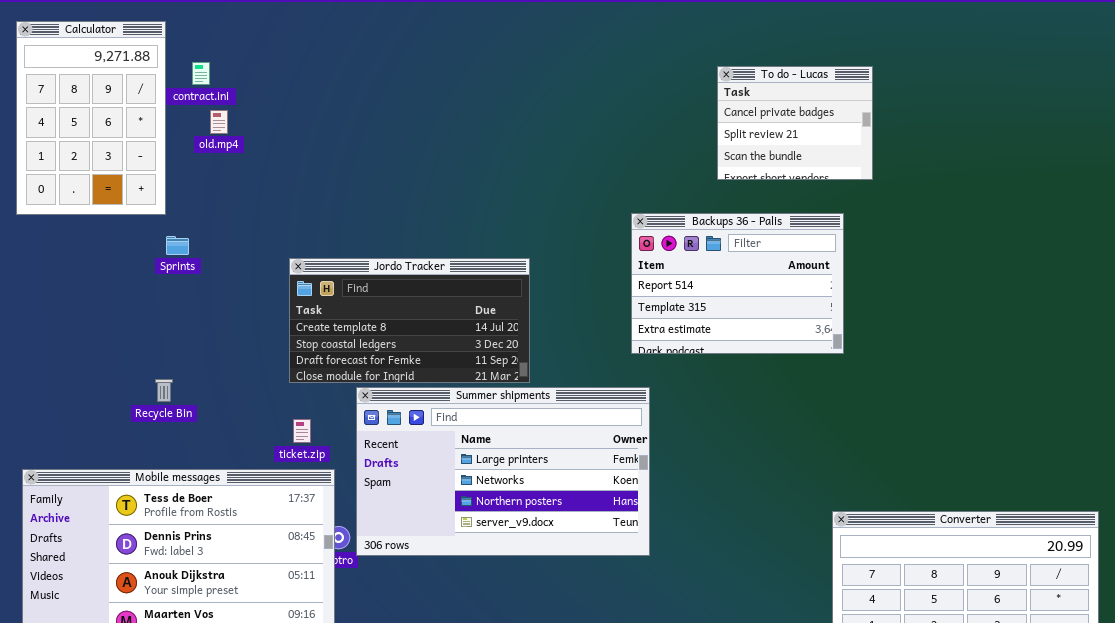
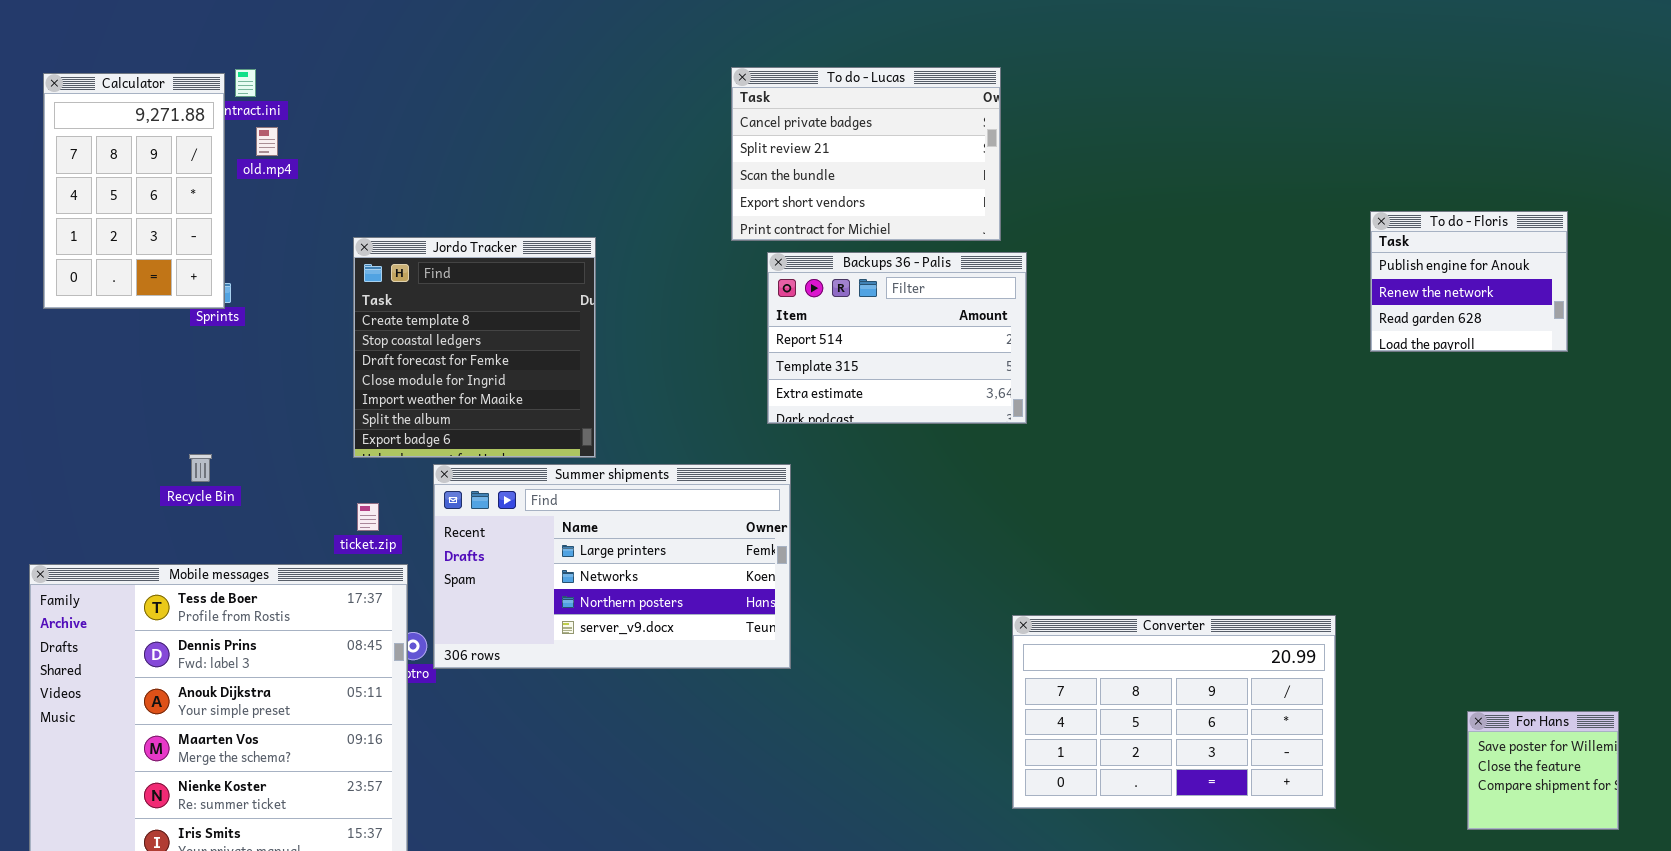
Calculator: [16,21,166,215] -> [43,73,225,309], moved
To do - Lucas: [717,66,873,180] -> [731,67,1001,241], moved, resized
Jordo Tracker: [289,258,530,383] -> [353,237,596,458], resized

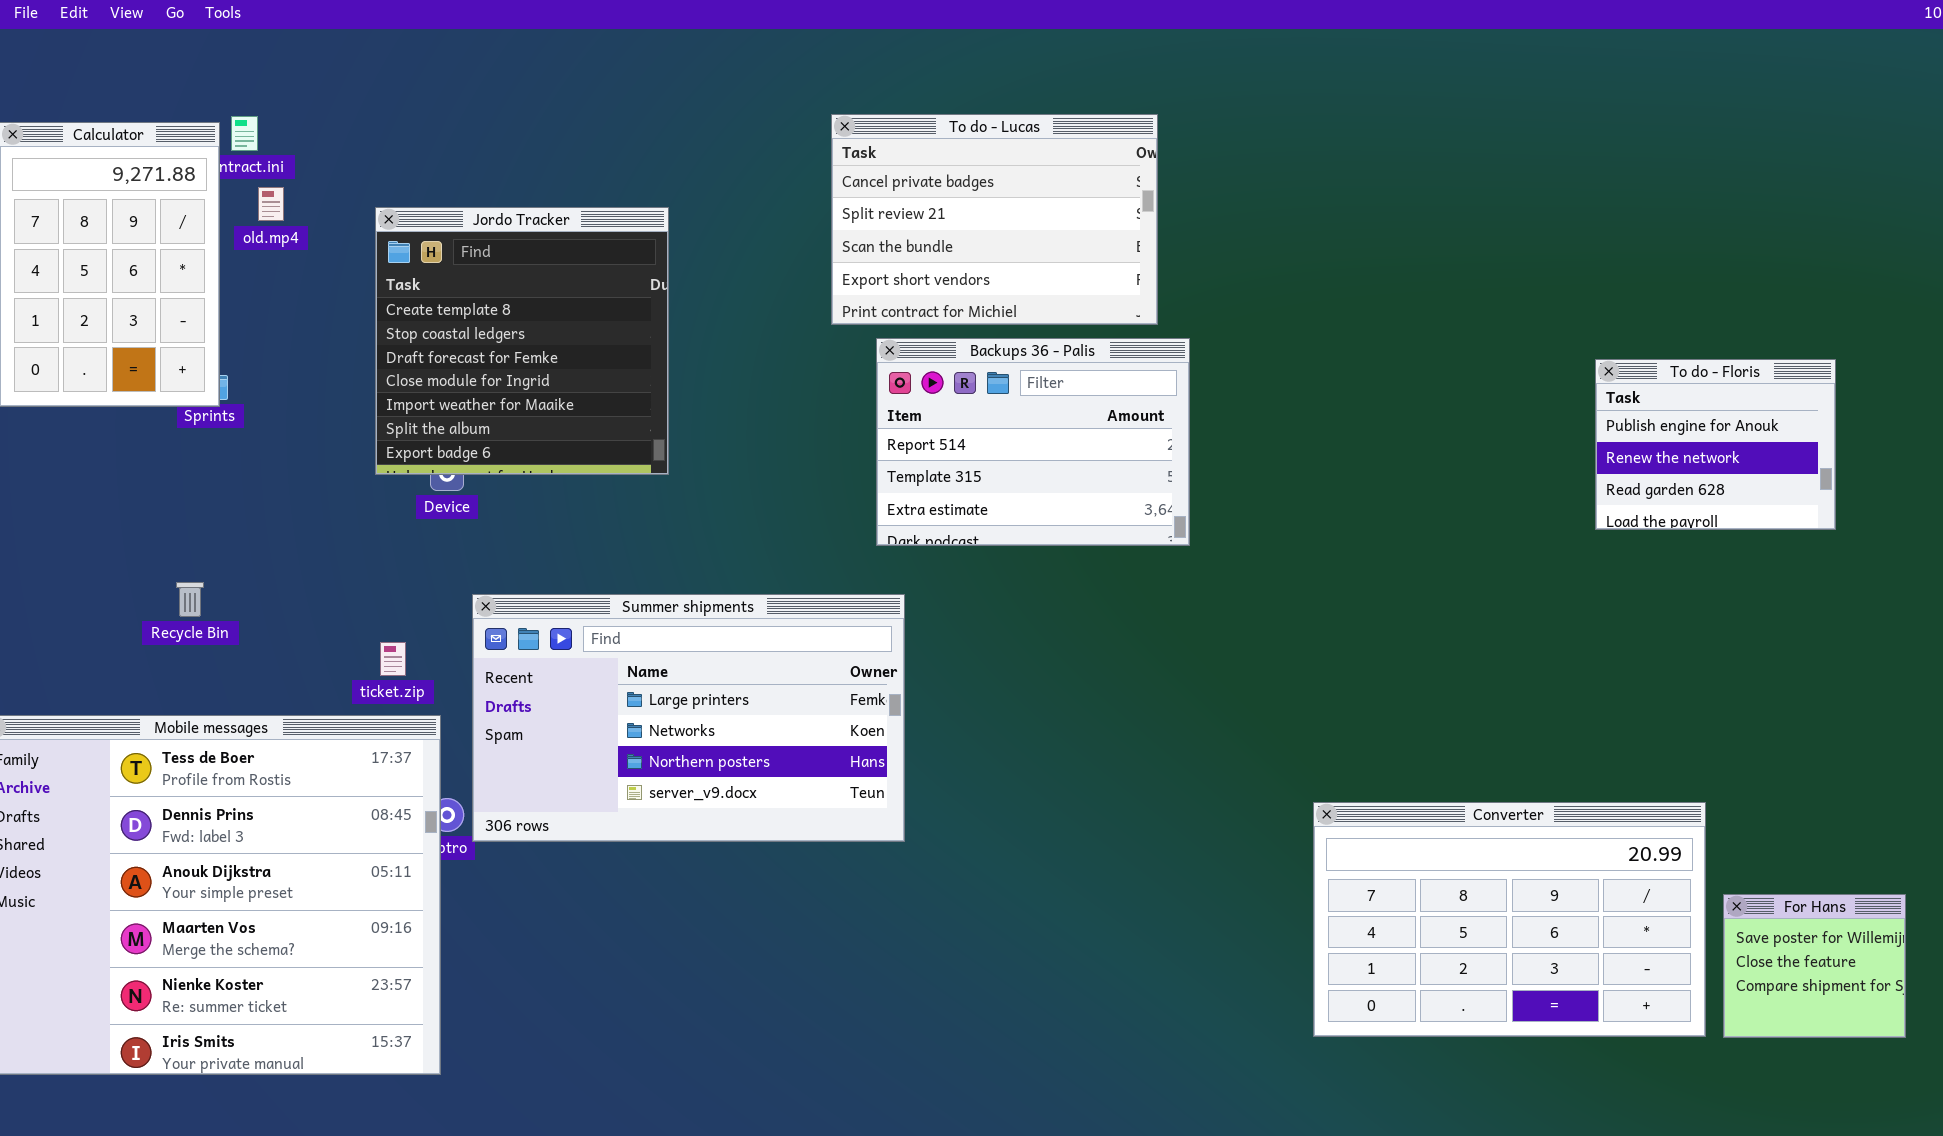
To do - Floris: [1370,211,1568,352] -> [1595,359,1836,530], moved
Jordo Tracker: [353,237,596,458] -> [375,207,669,475], moved
Converter: [1012,615,1336,809] -> [1313,802,1706,1037], moved

